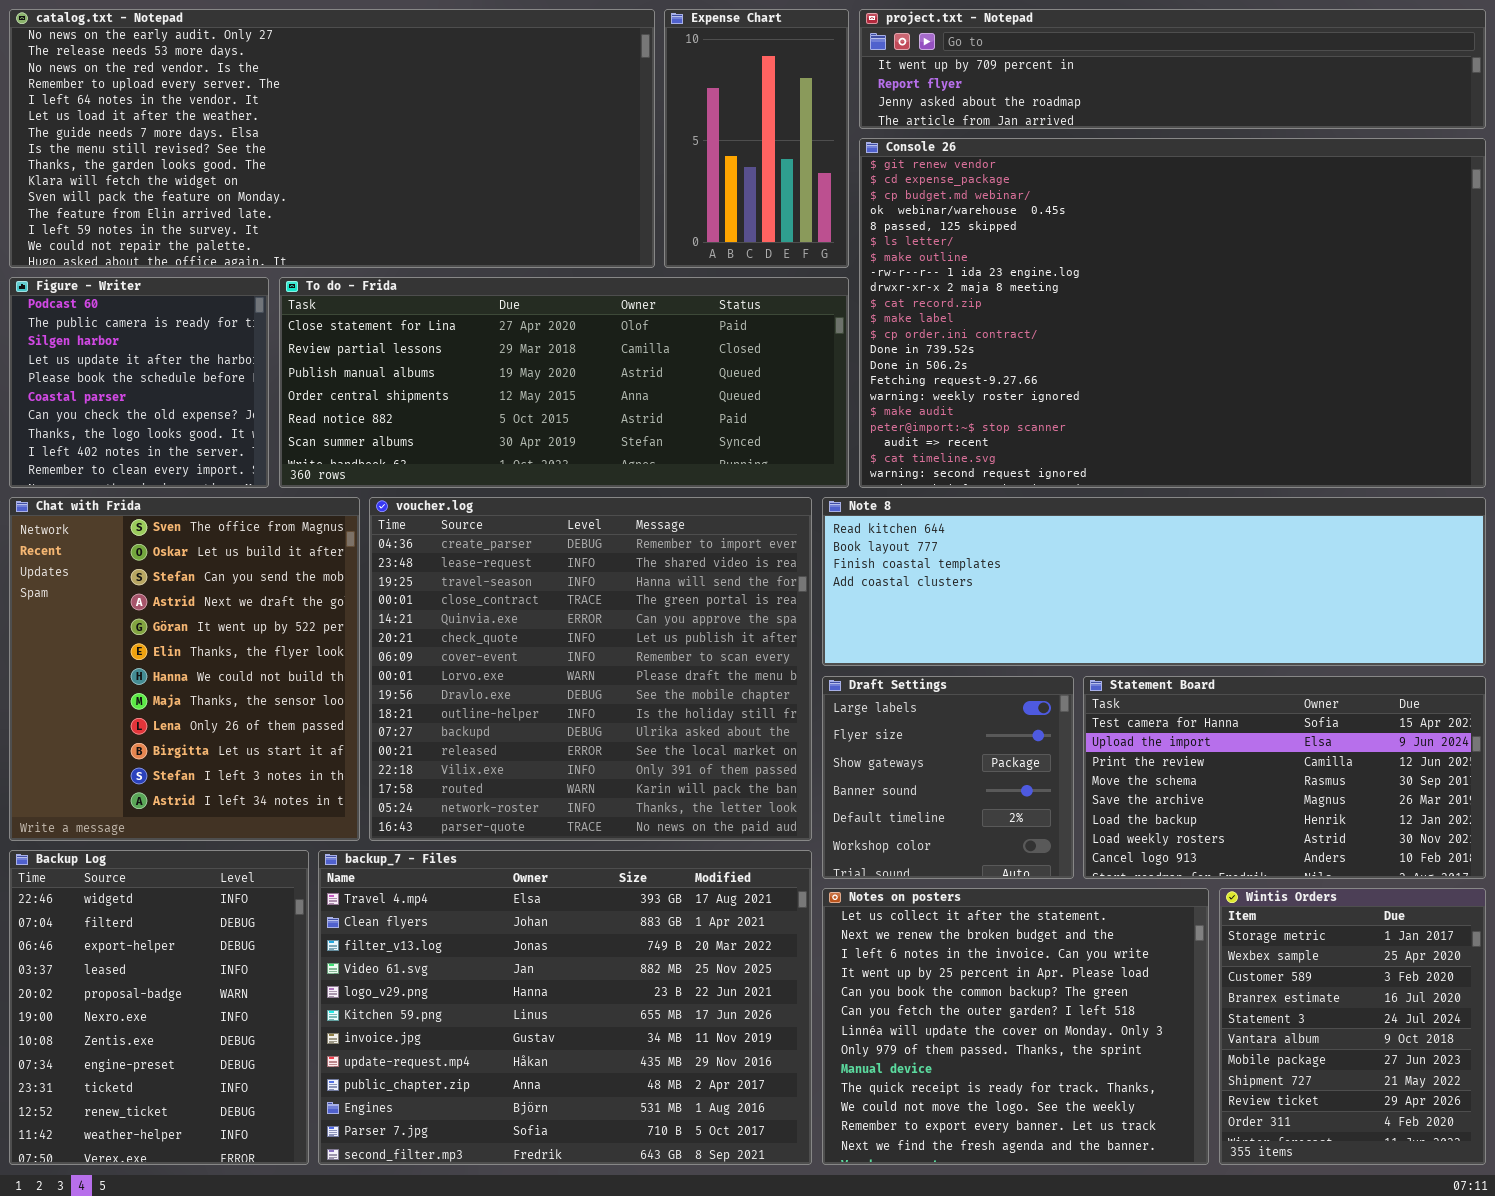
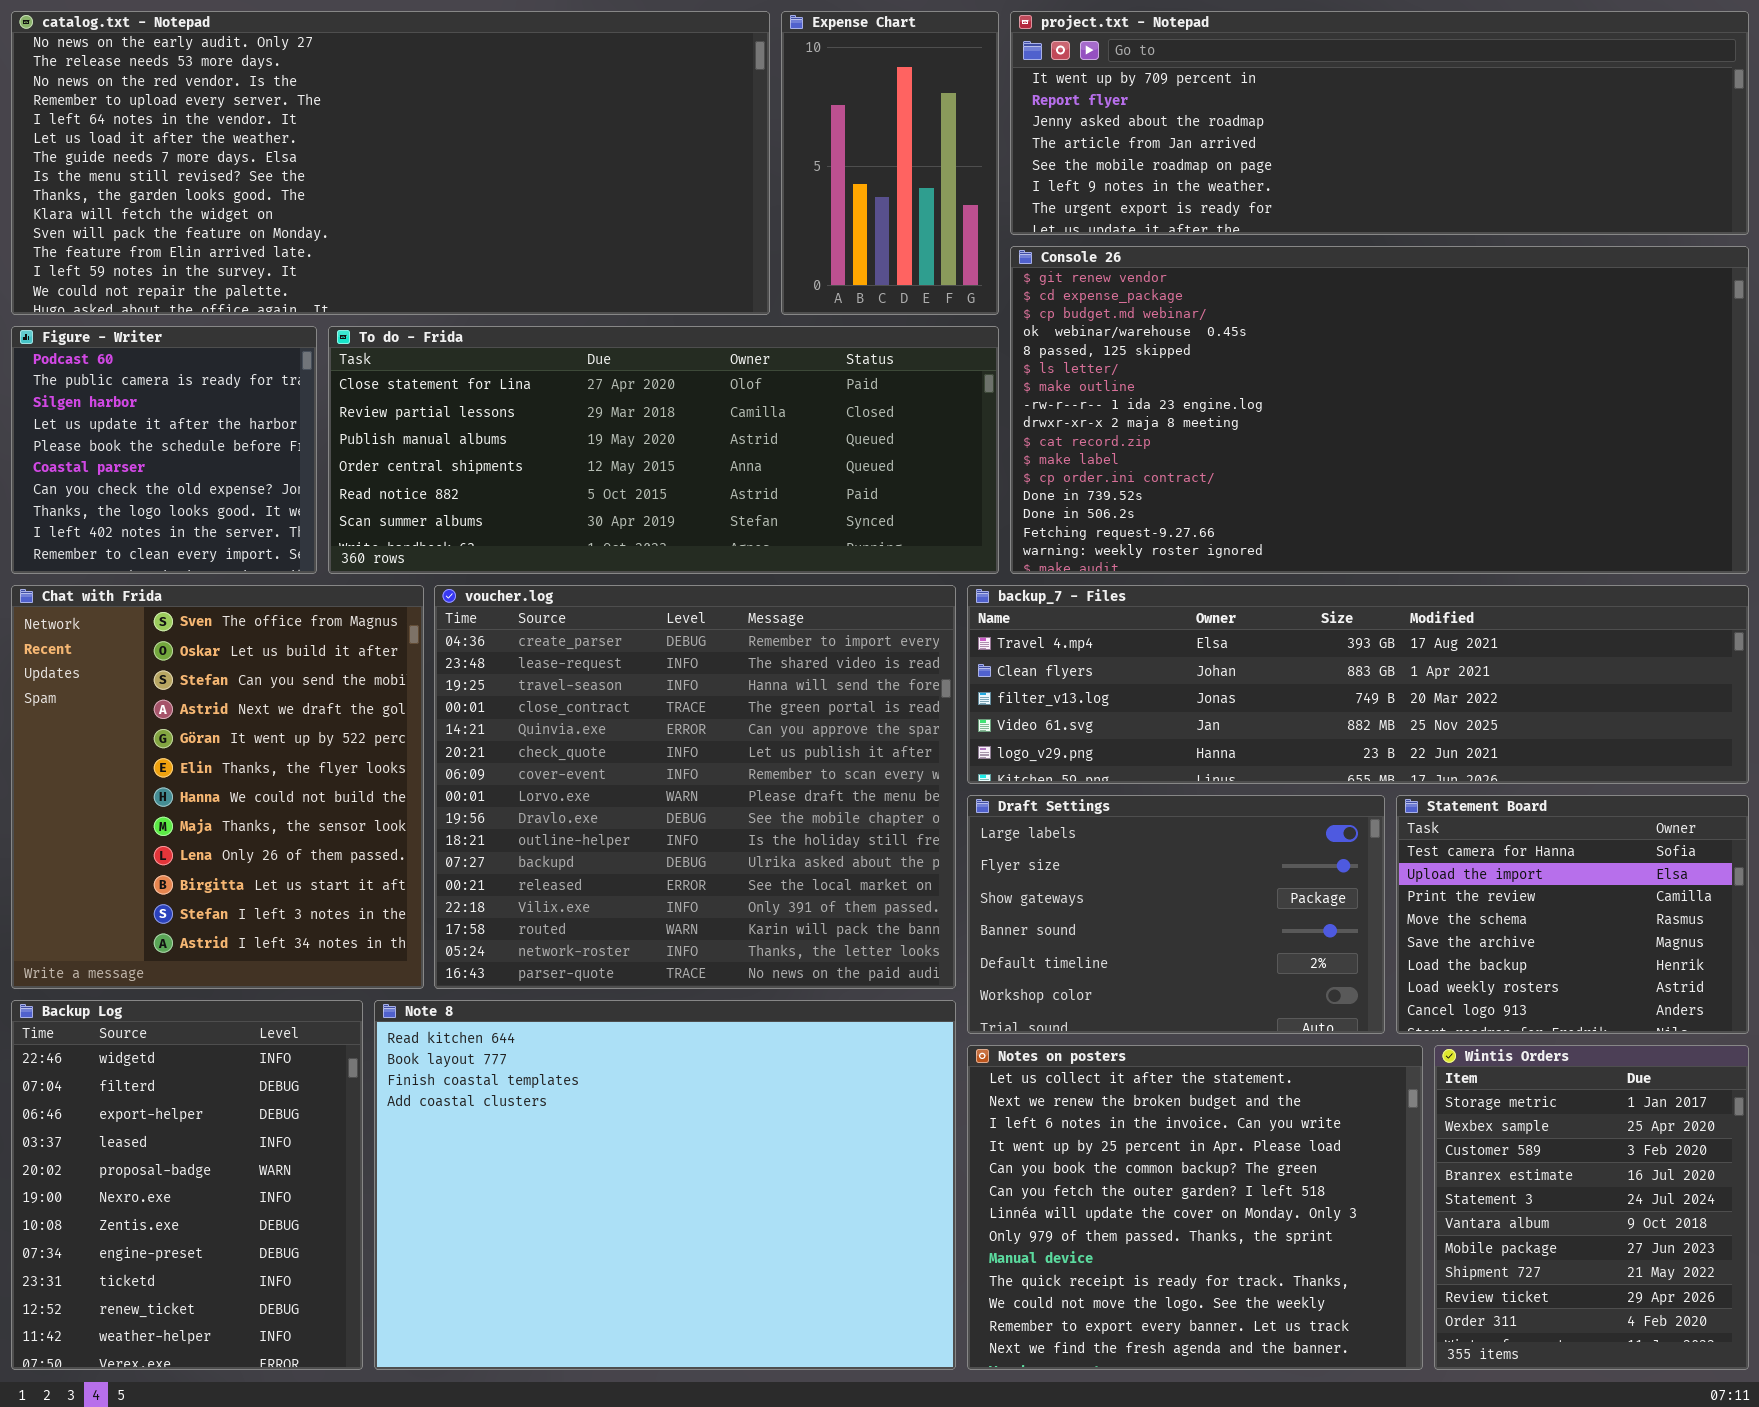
project.txt - Notepad: [859,9,1486,129] -> [1010,11,1749,235], resized
Console 26: [859,138,1486,488] -> [1010,246,1749,574], resized
Note 8: [822,497,1486,666] -> [374,1000,956,1370], moved, resized
Draft Settings: [822,676,1074,879] -> [967,795,1385,1034], resized
Statement Board: [1083,676,1486,879] -> [1396,795,1749,1034], resized
backup_7 - Files: [318,850,812,1165] -> [967,585,1749,784], moved, resized

